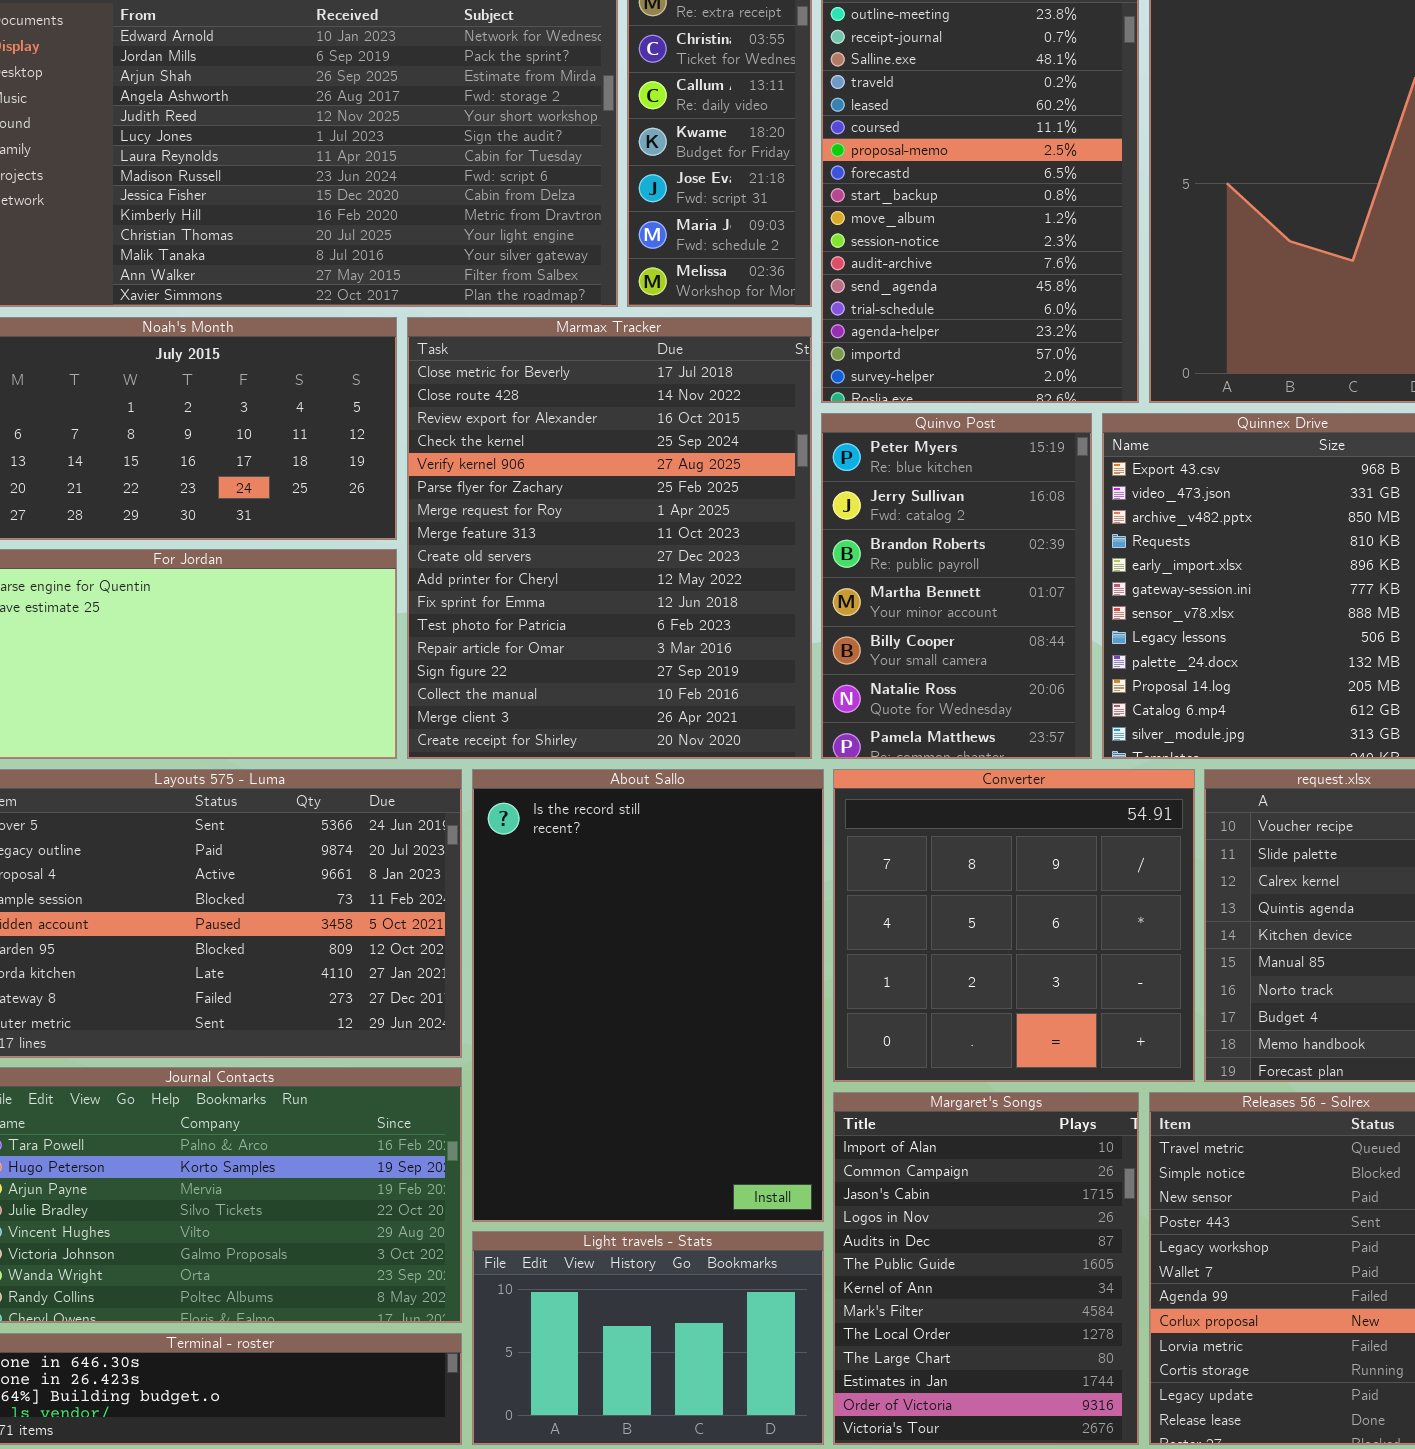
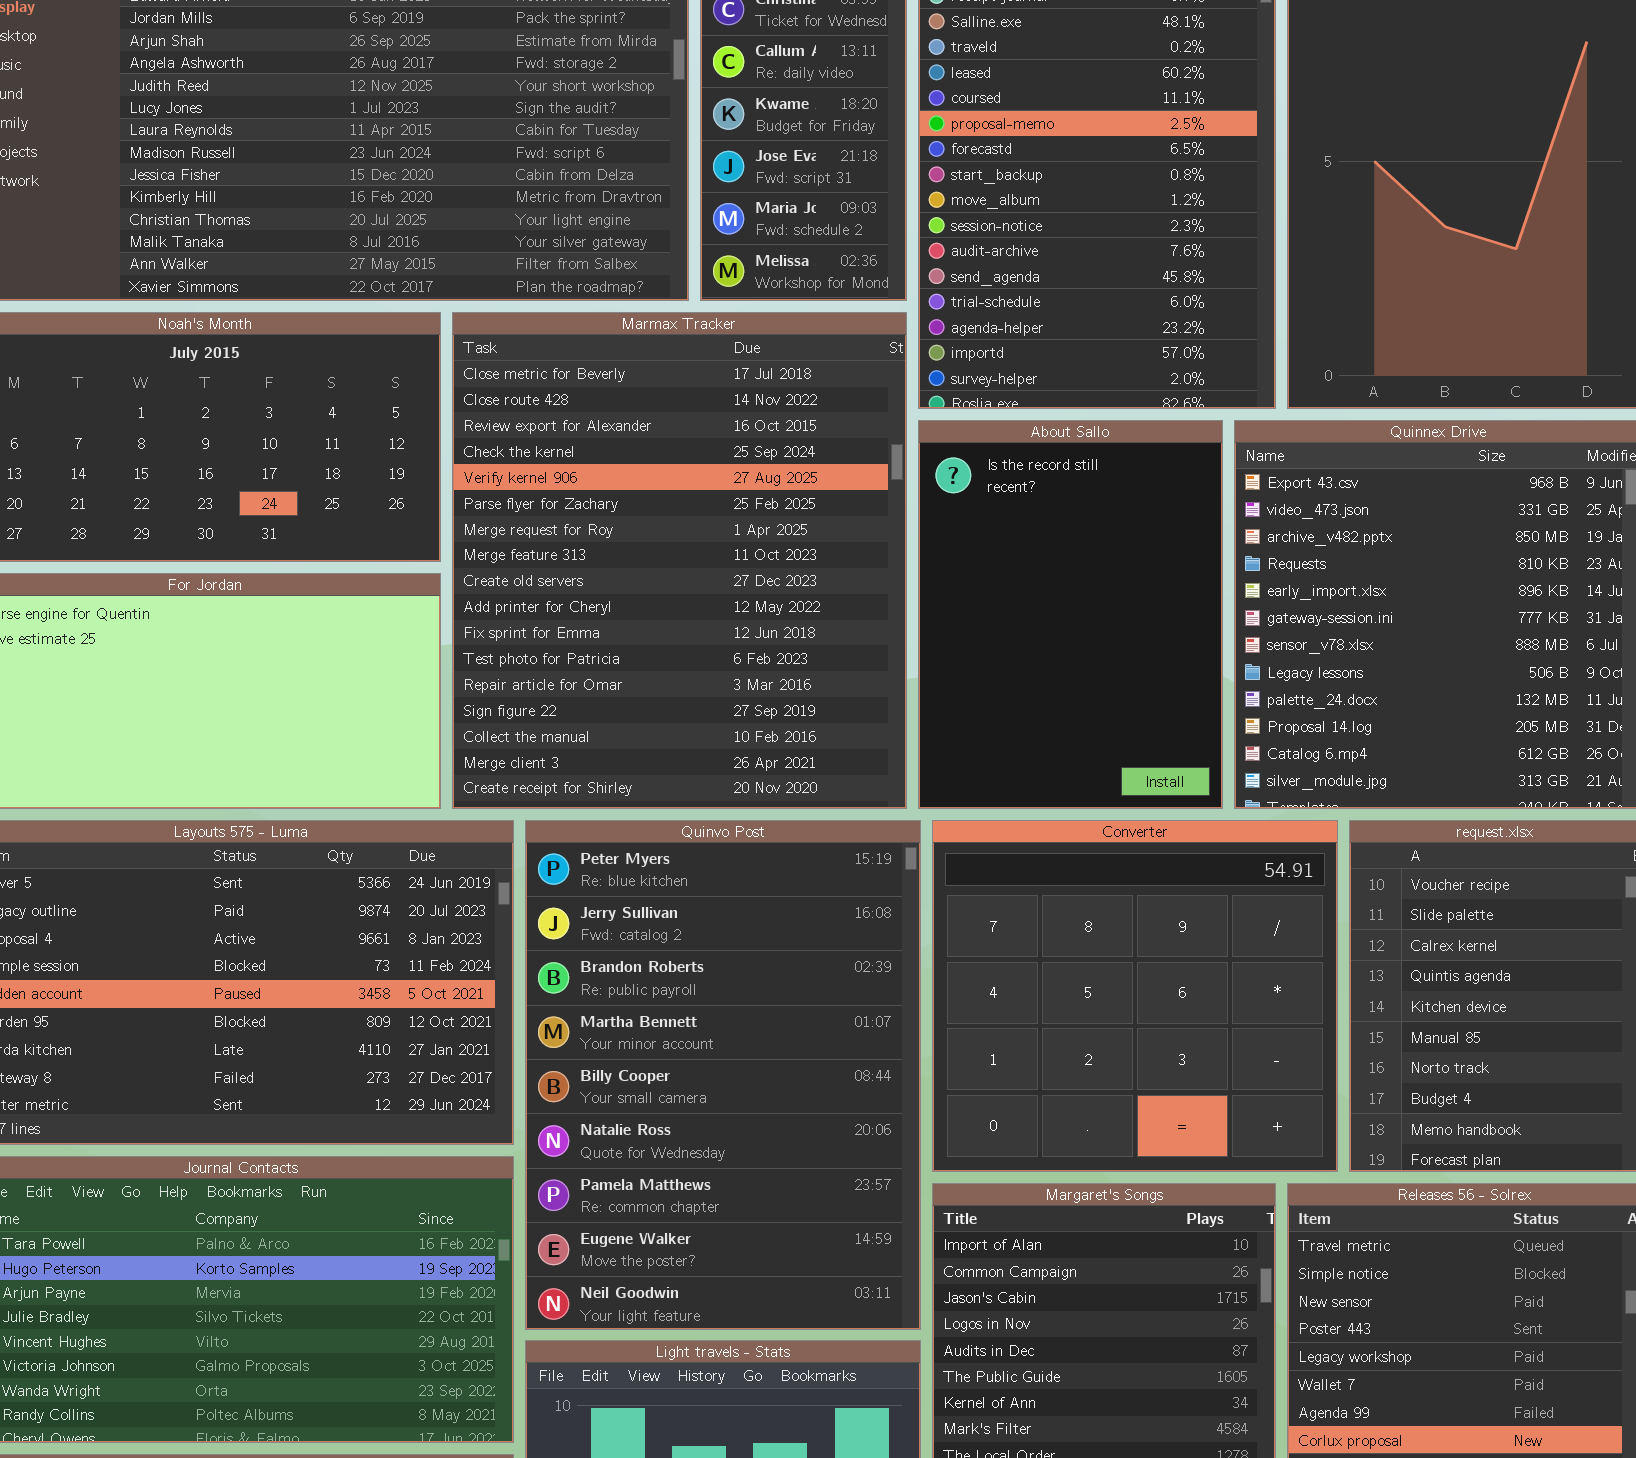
Quinvo Post: [821,413,1092,759] -> [525,820,921,1330], moved, resized
About Sallo: [472,769,824,1222] -> [918,420,1223,809], moved, resized

